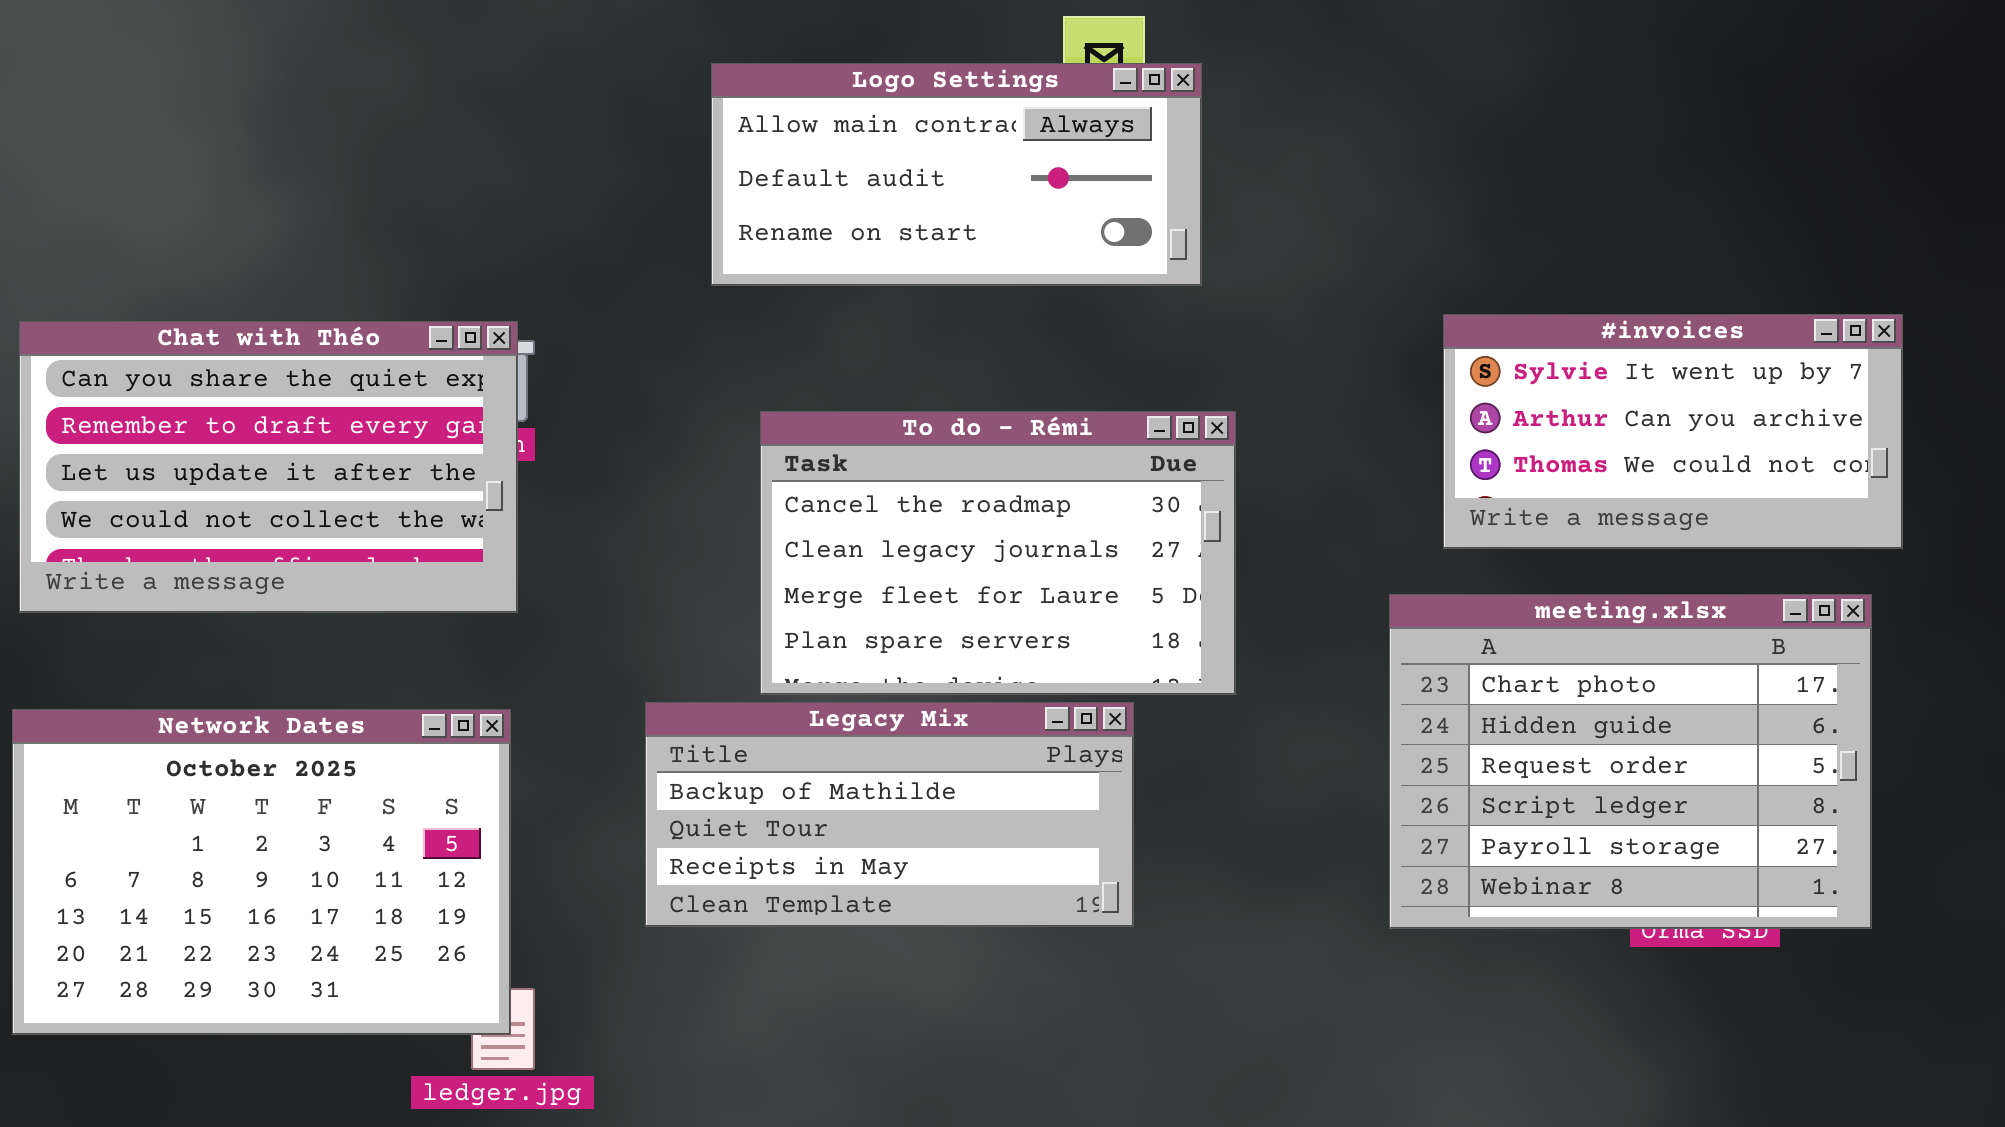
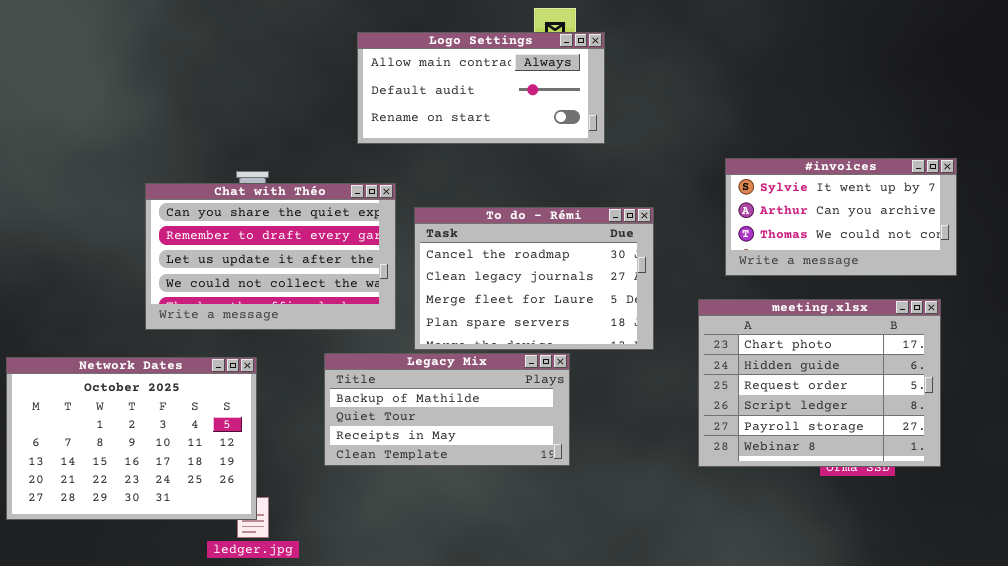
Chat with Théo: [19,321,518,613] -> [145,183,396,330], moved
To do - Rémi: [760,411,1236,695] -> [414,207,654,350], moved

